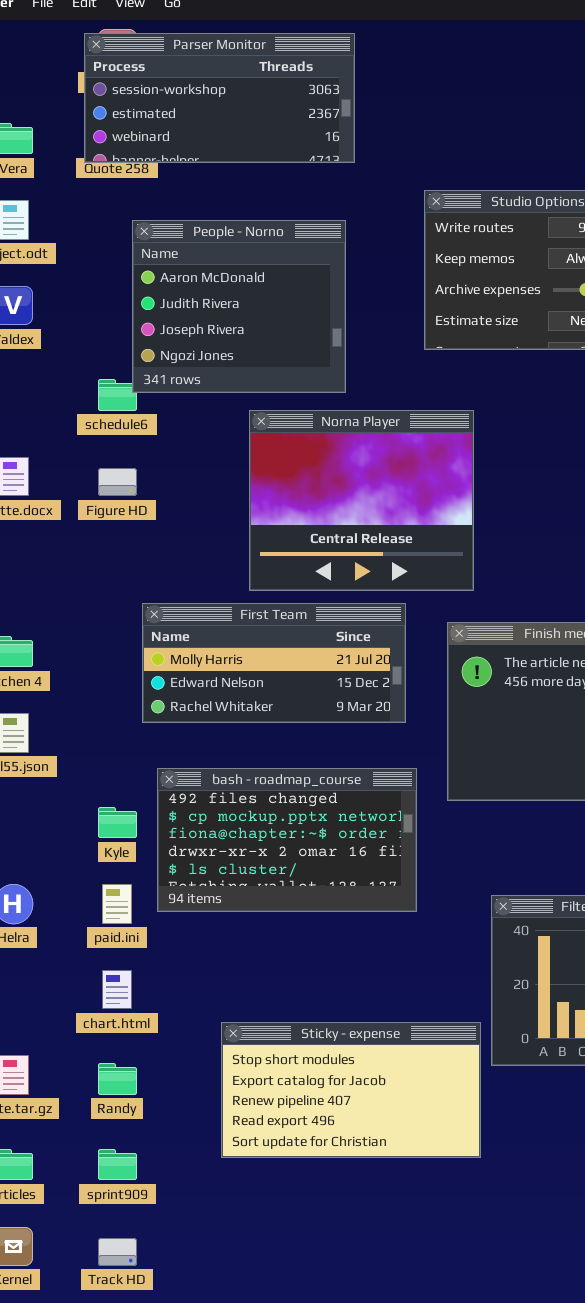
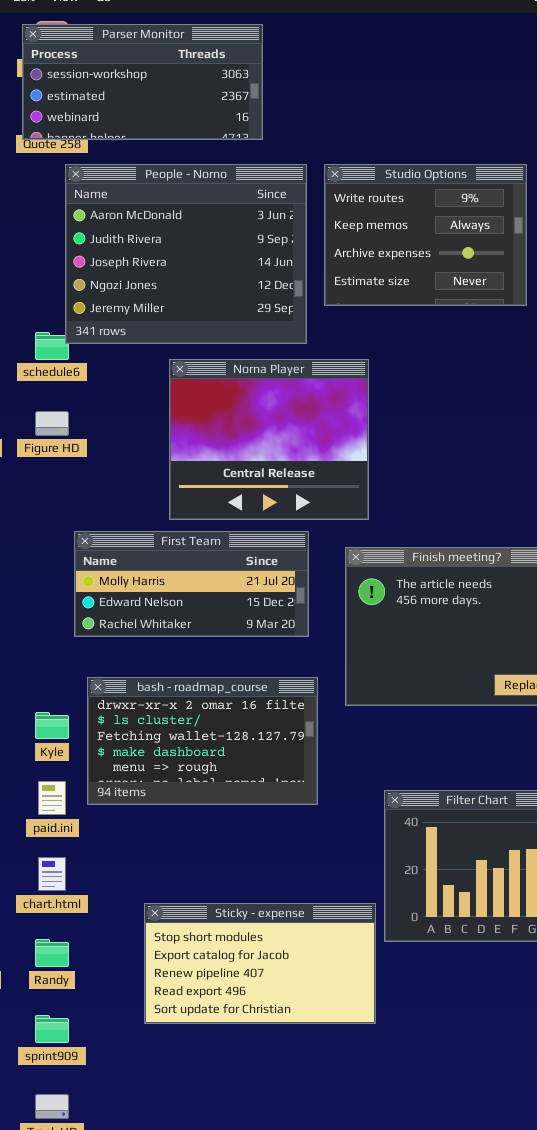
People - Norno: [132,220,346,393] -> [65,164,307,344], resized
bash - roadmap_course: [157,768,417,912] -> [87,677,318,805], scrolled down 3 rows

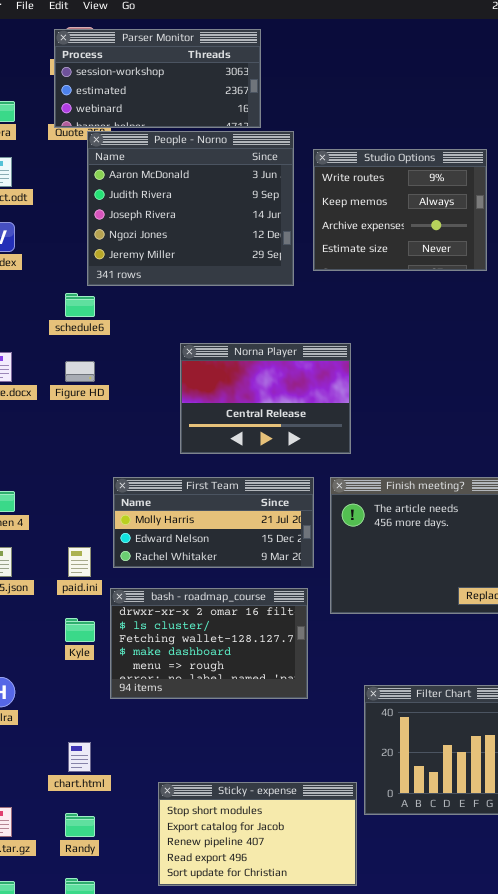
People - Norno: [65,164,307,344] -> [87,131,294,286], moved
Norna Player: [169,359,369,520] -> [180,343,351,454], resized
First Team: [74,531,309,637] -> [113,477,314,568], moved
paid.ini: [38,781,66,815] -> [68,547,91,577], moved

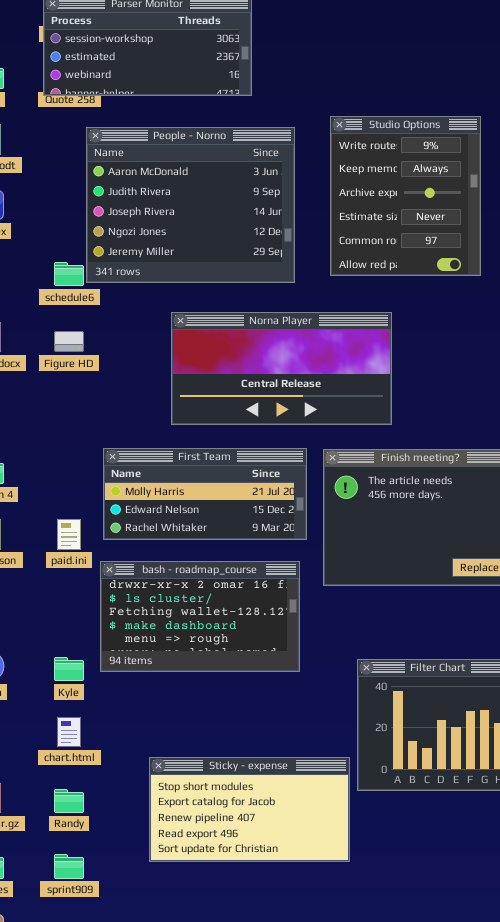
People - Norno: [87,131,294,286] -> [86,127,295,283], moved
Studio Options: [313,149,487,271] -> [330,116,481,276], resized
Norna Player: [180,343,351,454] -> [171,312,392,425], resized
Kyle: [65,618,95,642] -> [54,657,84,681], moved

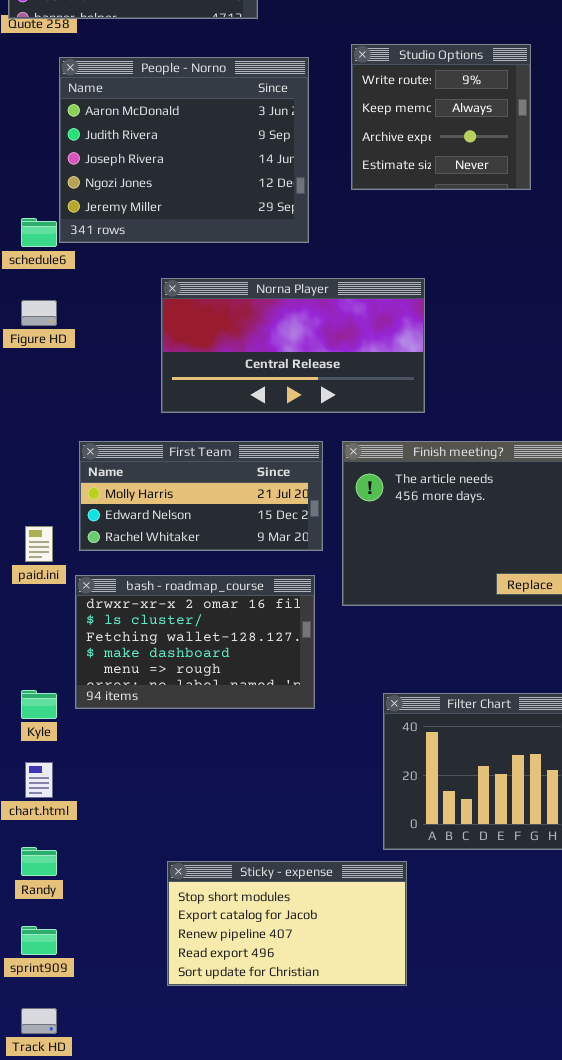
Studio Options: [330,116,481,276] -> [351,44,531,190], resized
Sticky - expense: [149,757,350,862] -> [167,861,407,986], moved

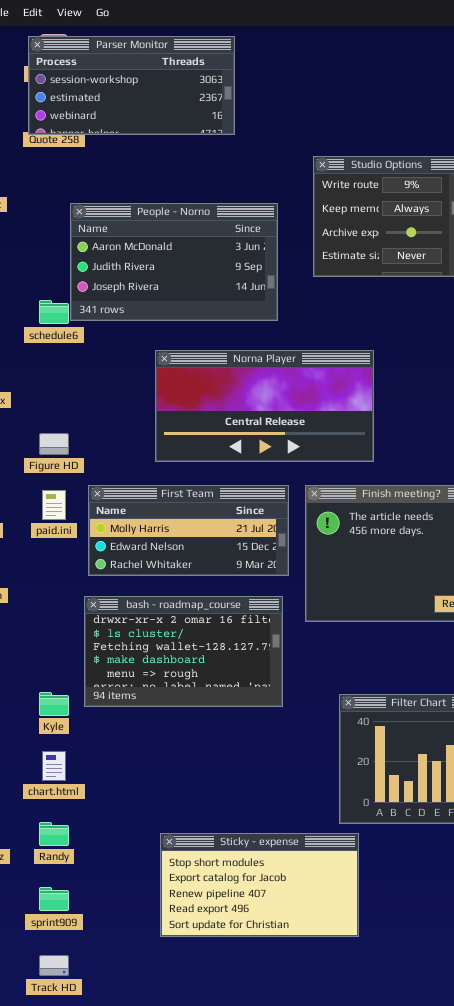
People - Norno: [59,57,309,243] -> [70,203,278,321], resized
Figure HD: [21,300,57,326] -> [39,433,69,455], moved
paid.ini: [25,526,53,562] -> [42,490,66,520], moved

